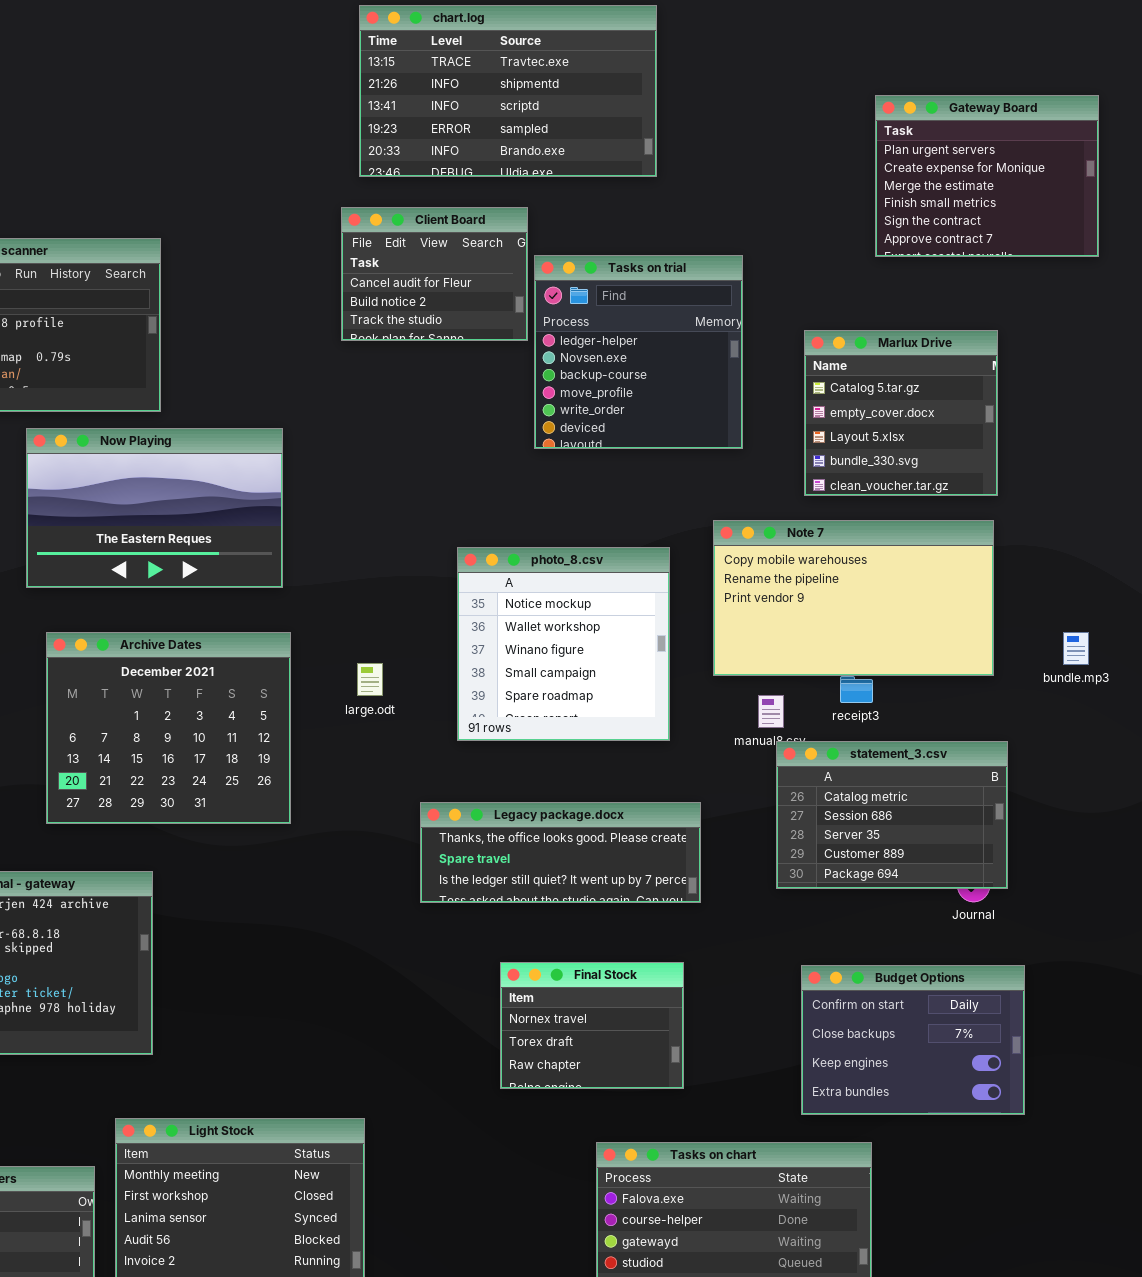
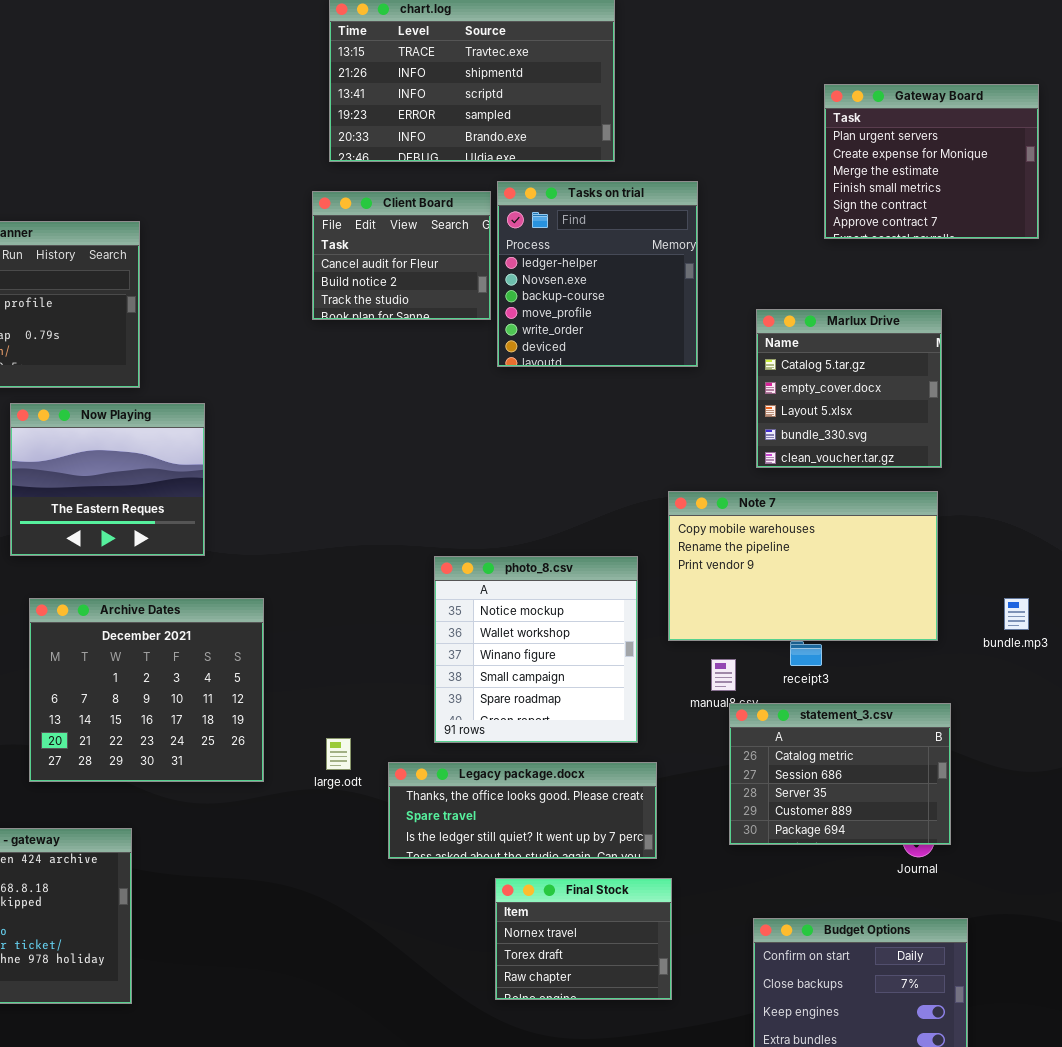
Tasks on trial: [534,255,743,449] -> [497,181,698,367], moved
Now Playing: [26,428,283,588] -> [10,403,205,556], resized
photo_8.csv: [457,547,670,741] -> [434,556,638,743], moved
large.odt: [357,663,383,696] -> [326,738,351,770], moved
Final Stock: [500,962,684,1089] -> [495,878,672,1000], moved

